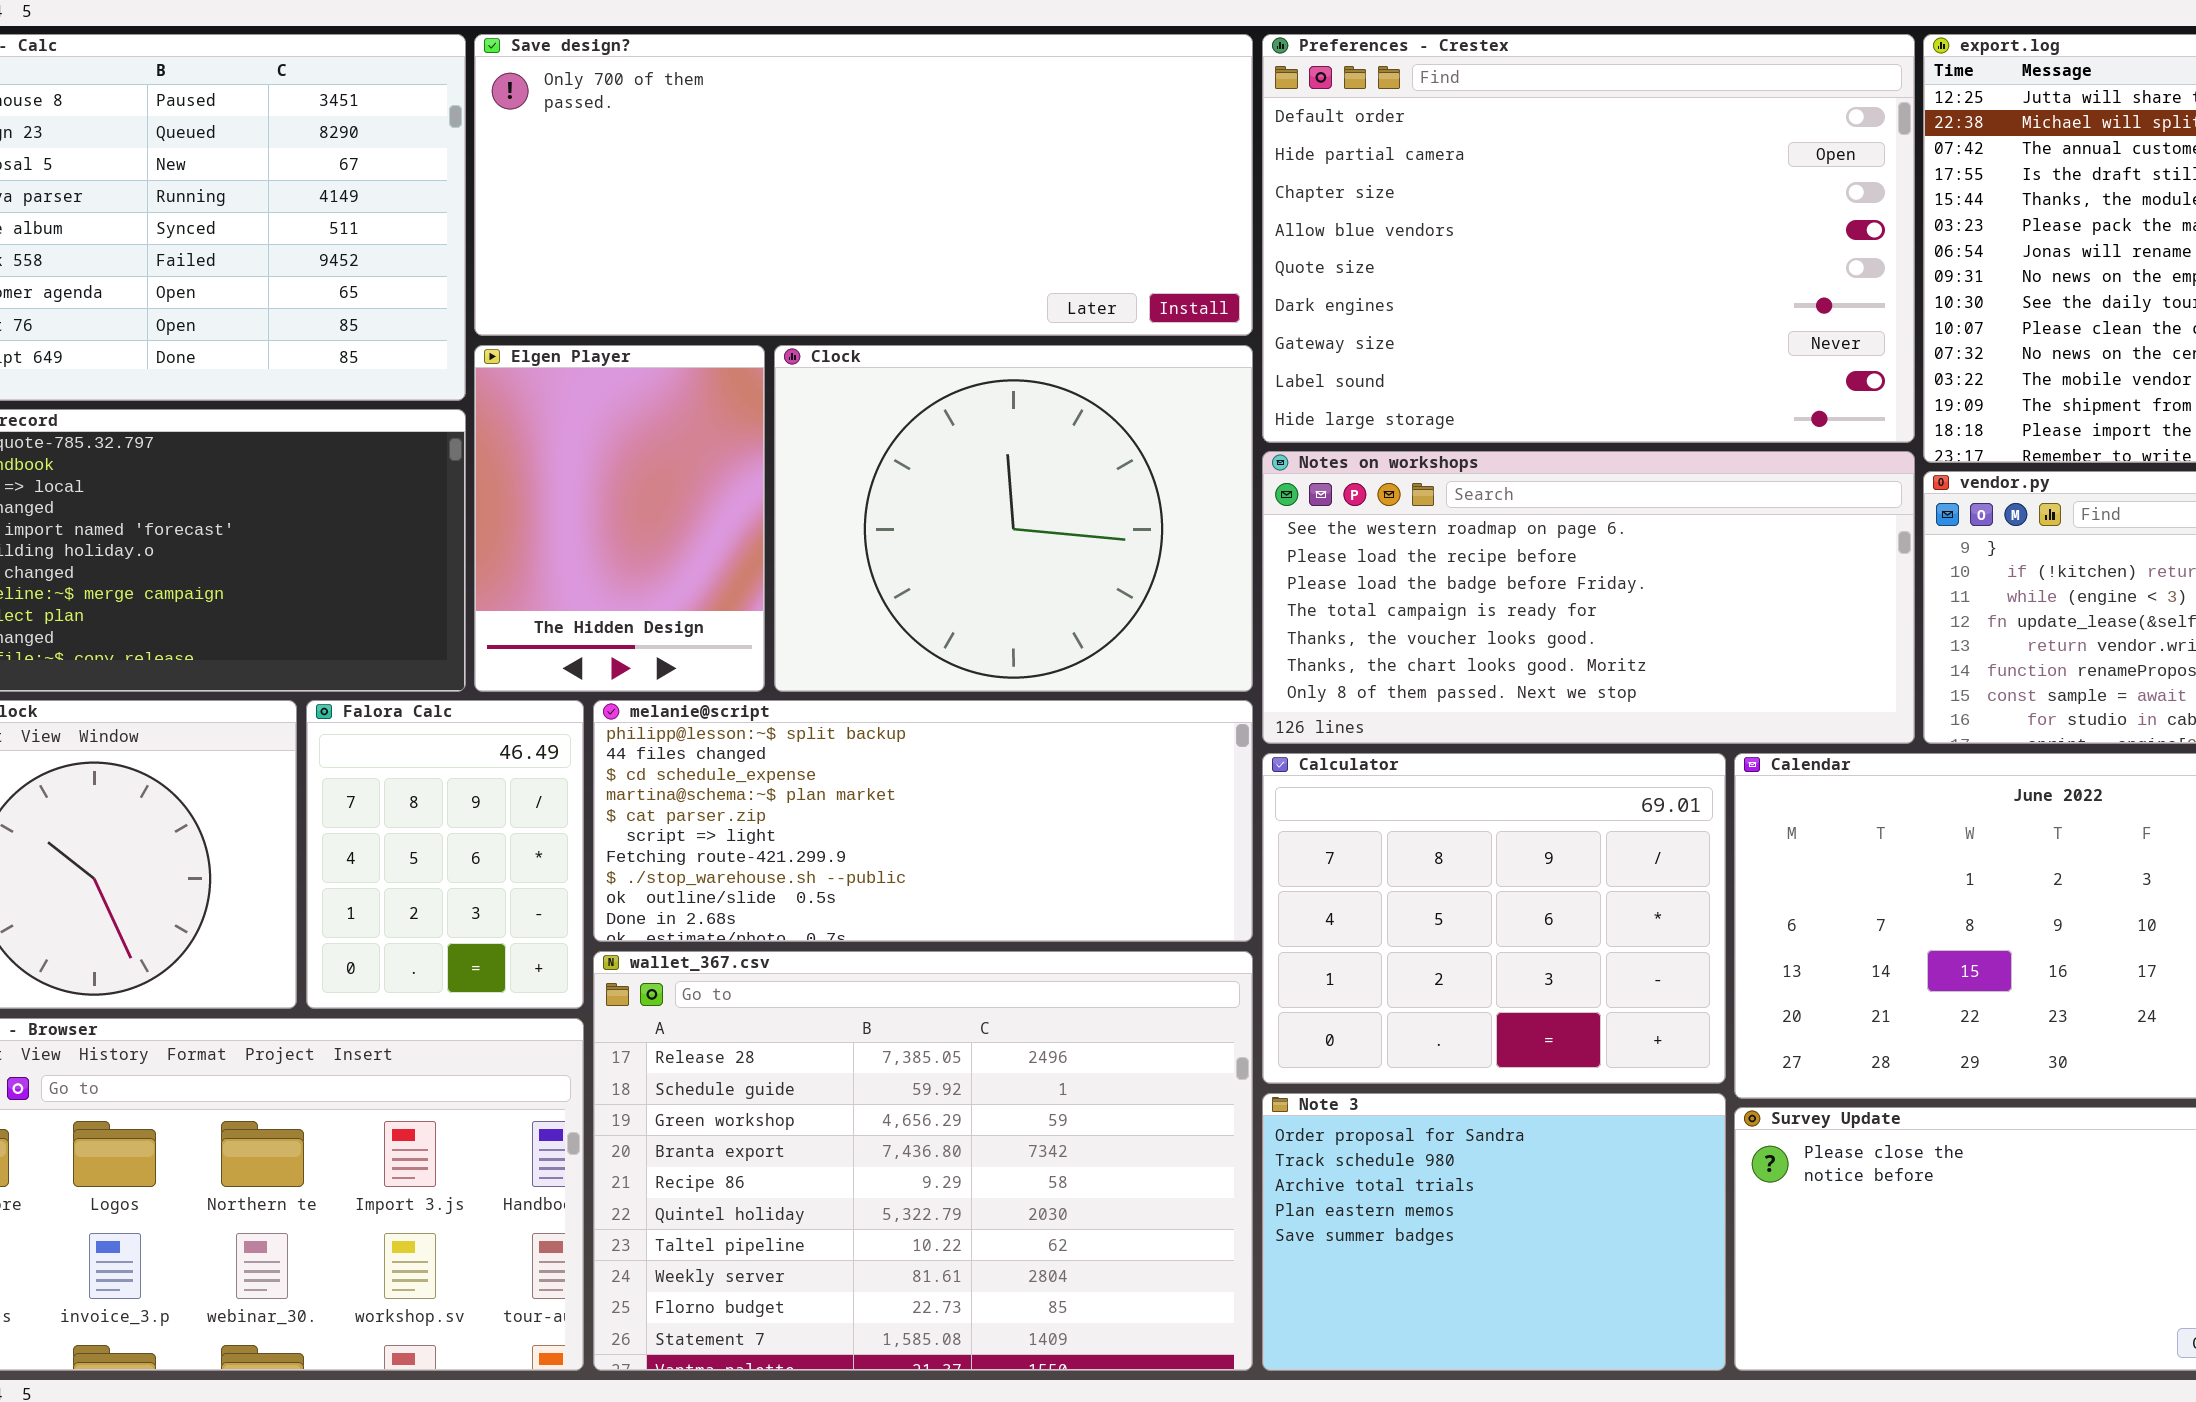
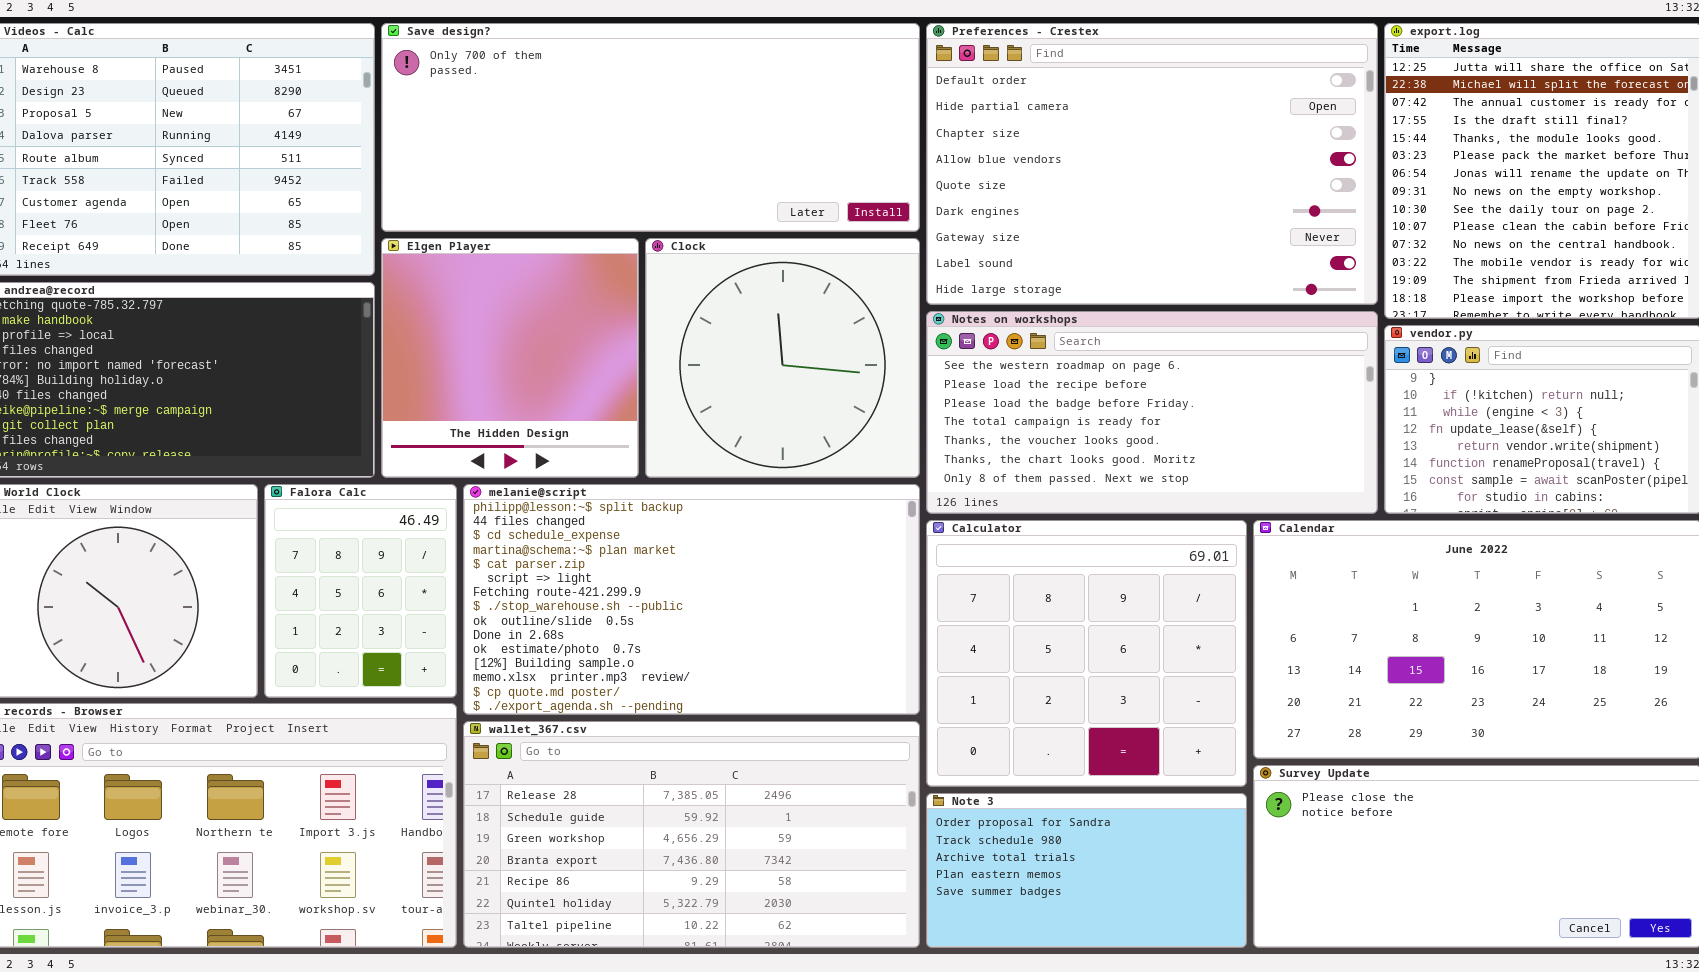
Elgen Player: [474,345,765,692] -> [381,238,639,478], resized
Clock: [774,345,1253,692] -> [645,238,920,478], resized
melanie@script: [593,700,1253,942] -> [463,484,920,715], resized
Calculator: [1262,753,1726,1084] -> [926,520,1247,787], resized
wallet_367.csv: [593,951,1253,1371] -> [463,721,920,948], resized
Note 3: [1262,1093,1726,1371] -> [926,793,1247,948], resized

